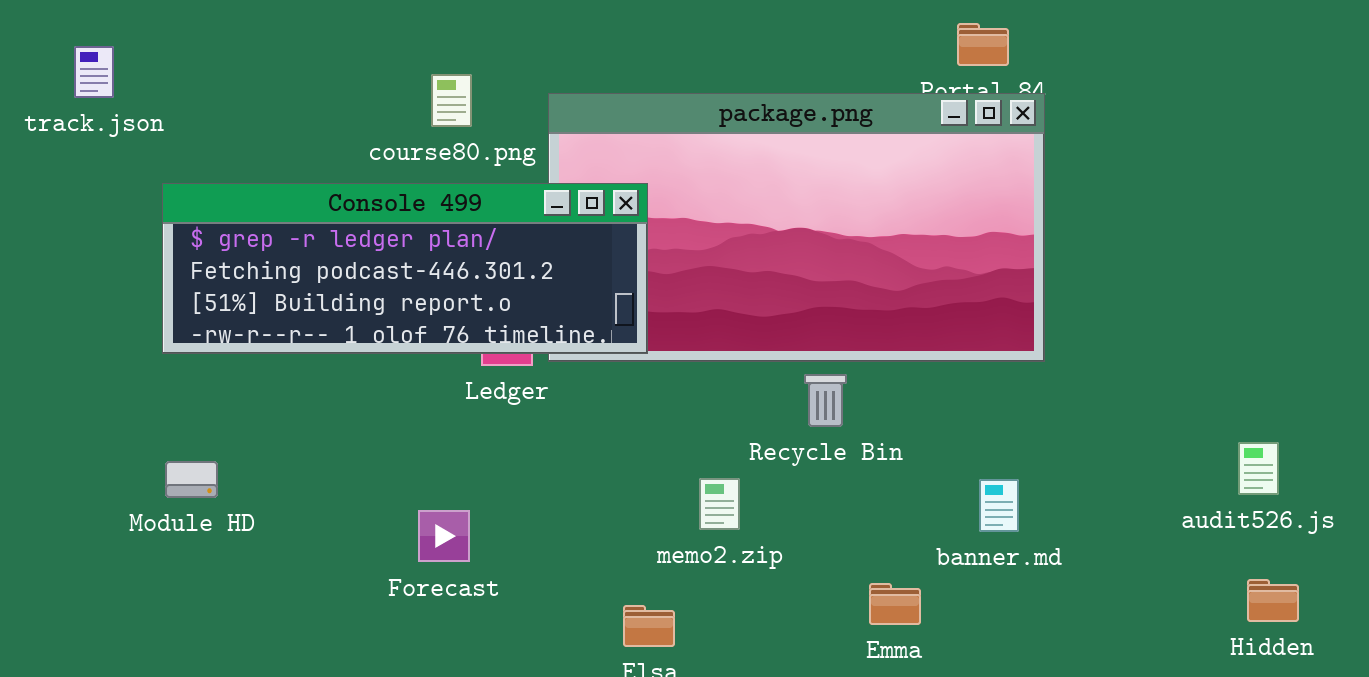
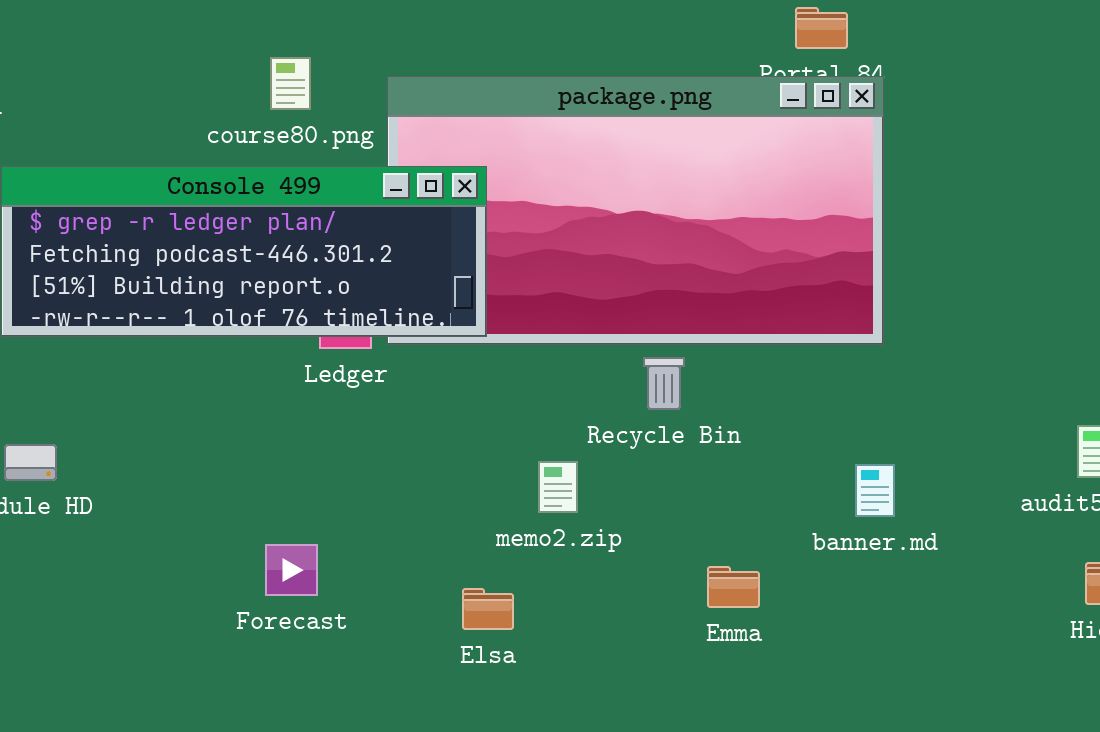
banner.md: [979,479,1019,532] -> [855,464,895,517], moved
Forecast: [418,510,470,562] -> [265,544,318,596], moved

